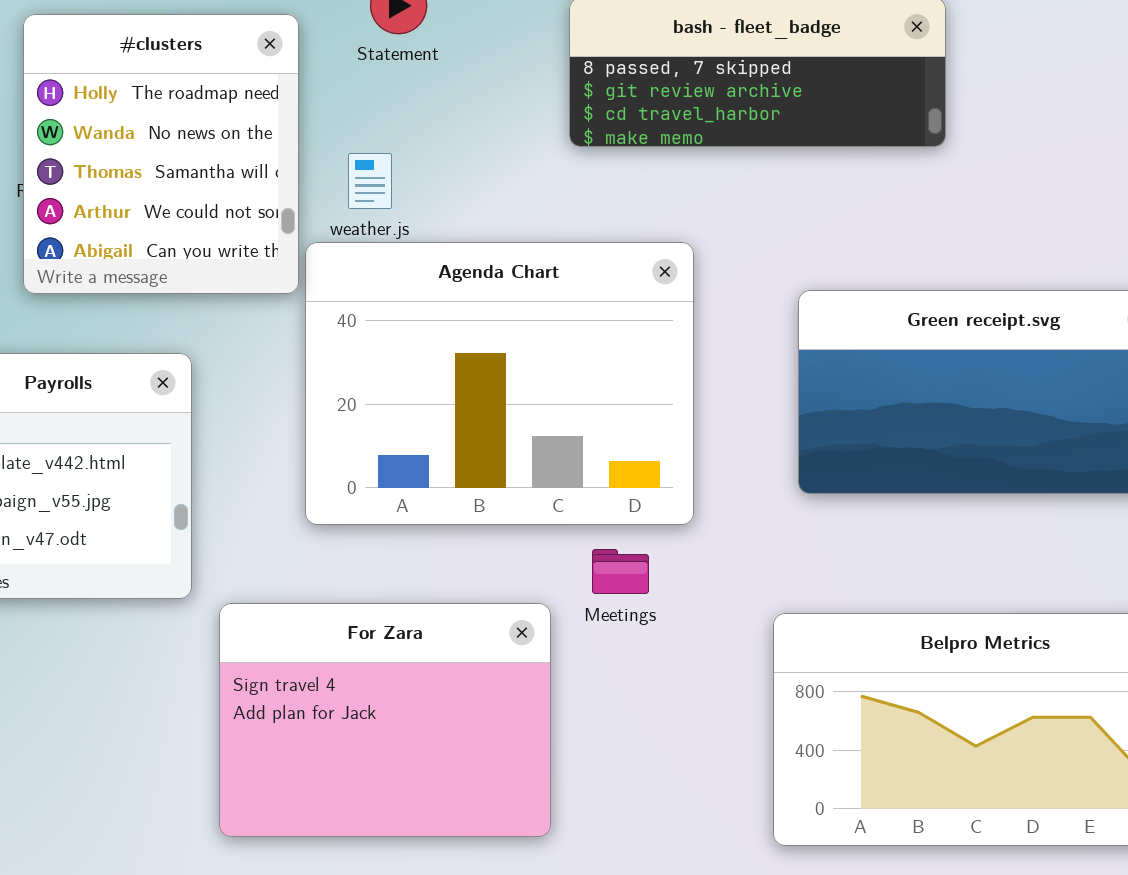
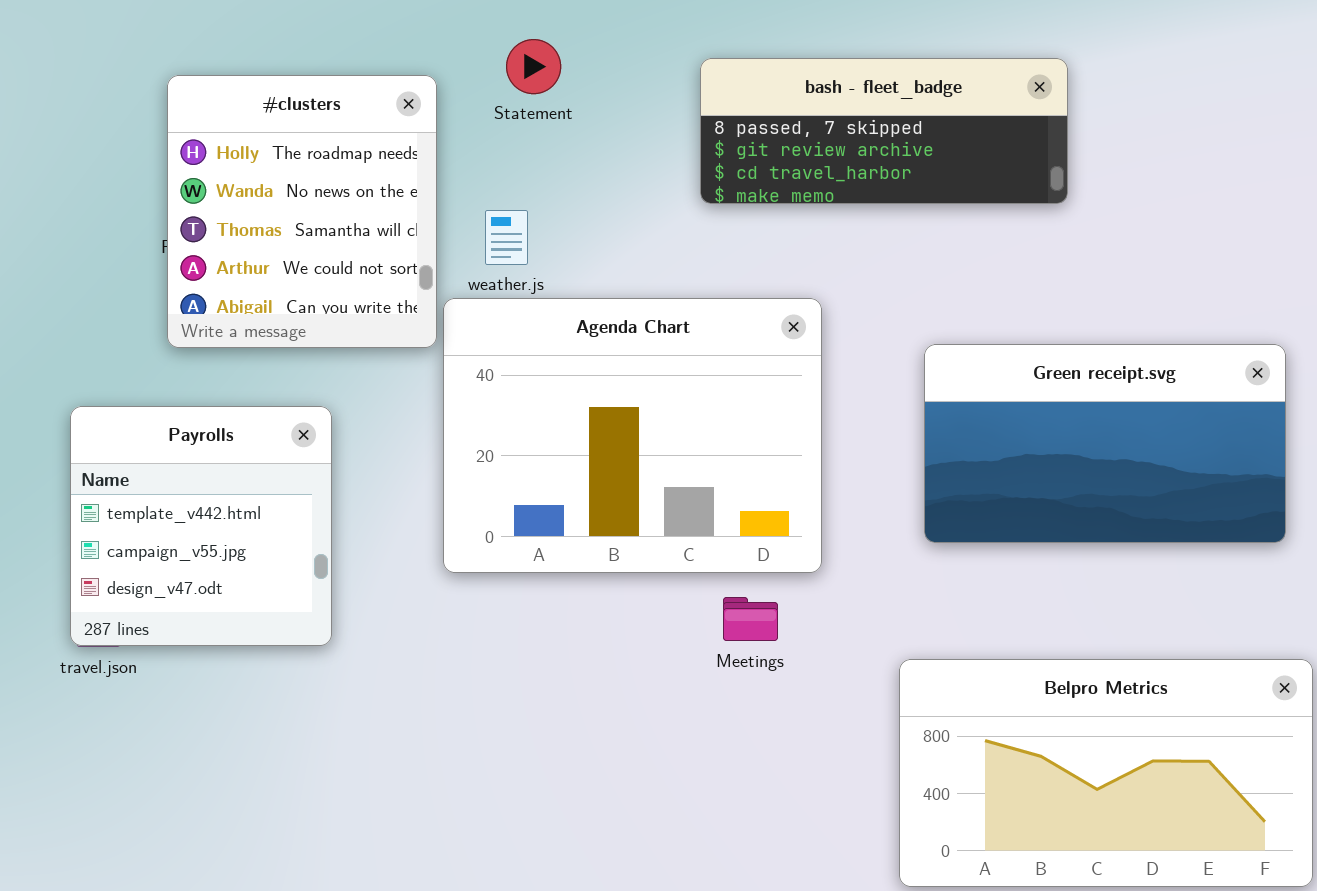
For Zara: [219,603,551,837] -> none, closed

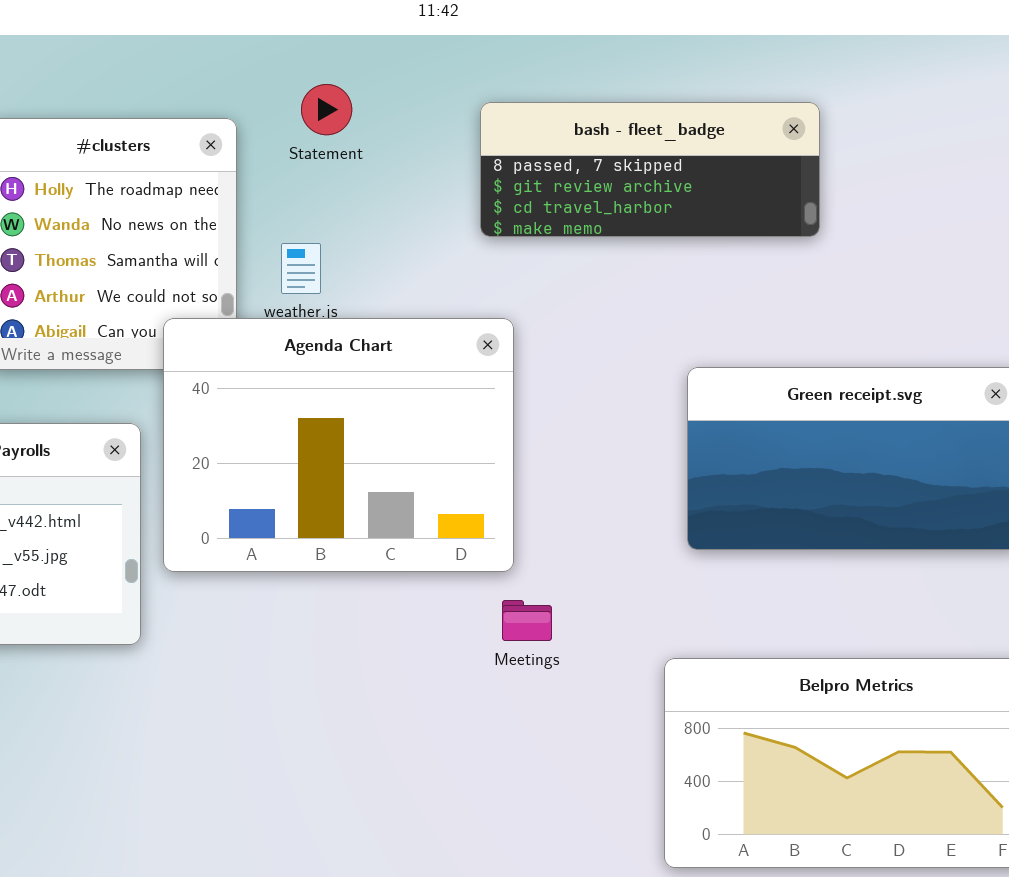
Agenda Chart: [443,298,822,573] -> [163,318,514,572], moved

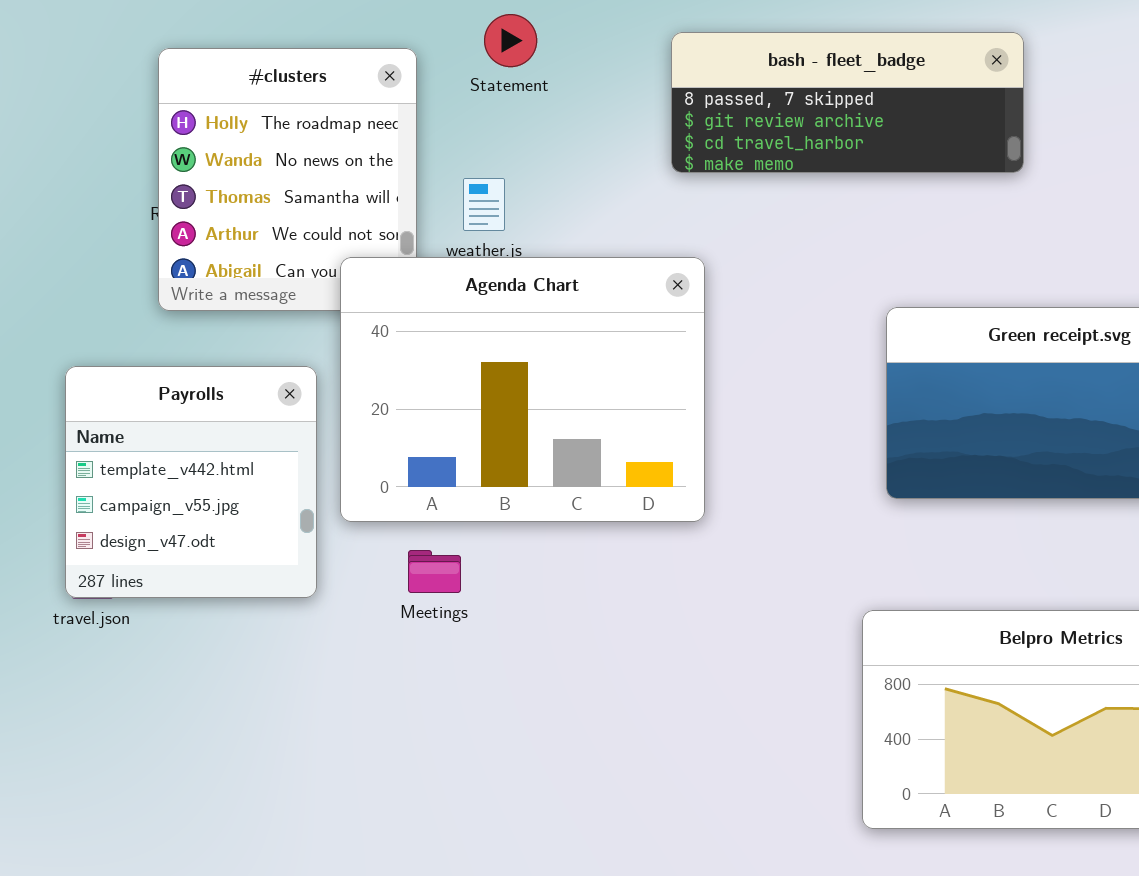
Meetings: [502,600,552,641] -> [408,550,461,593], moved

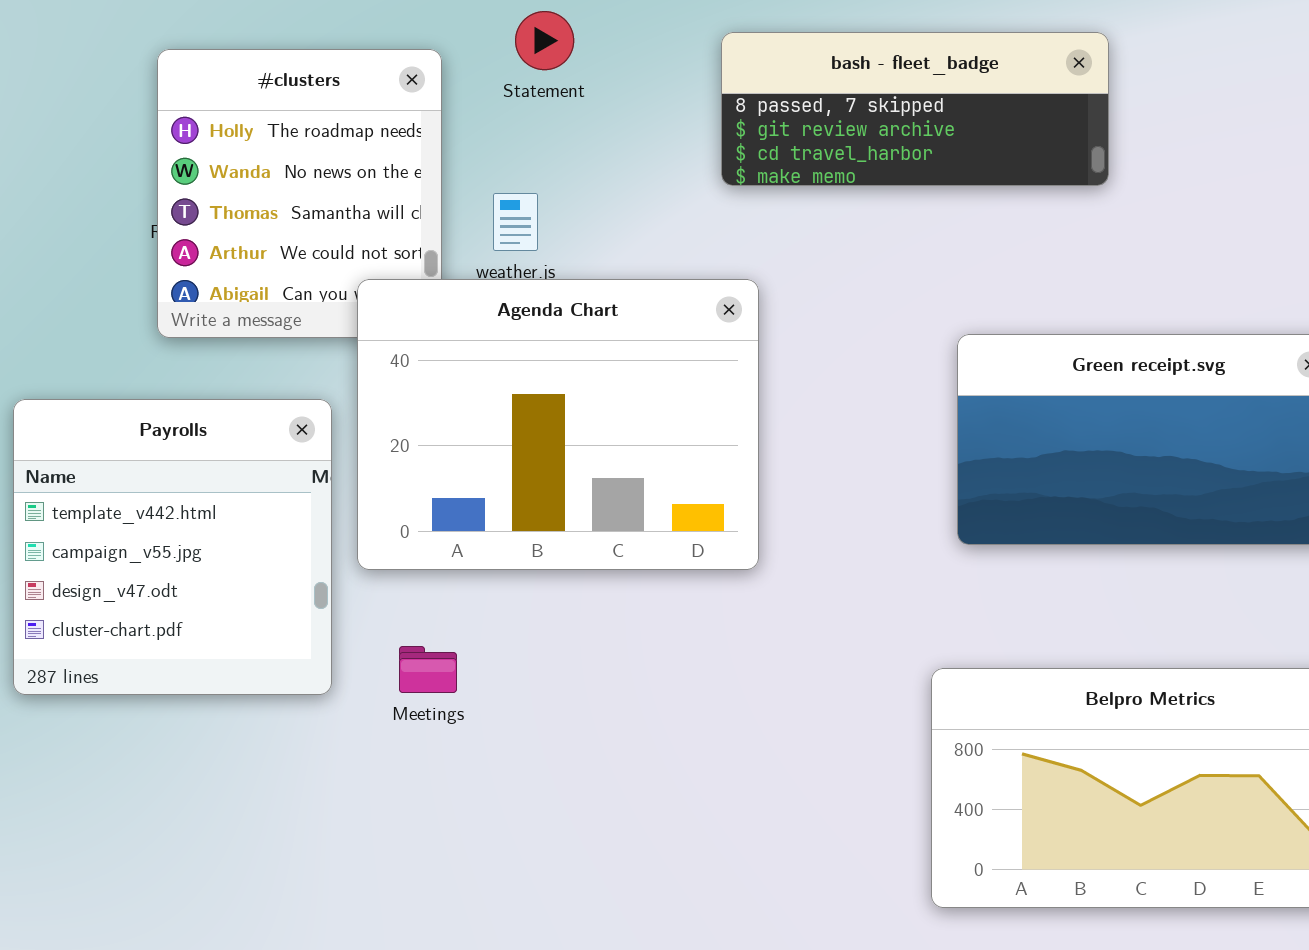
Payrolls: [65,366,317,598] -> [13,399,332,695], resized
Meetings: [408,550,461,593] -> [399,646,457,693], moved

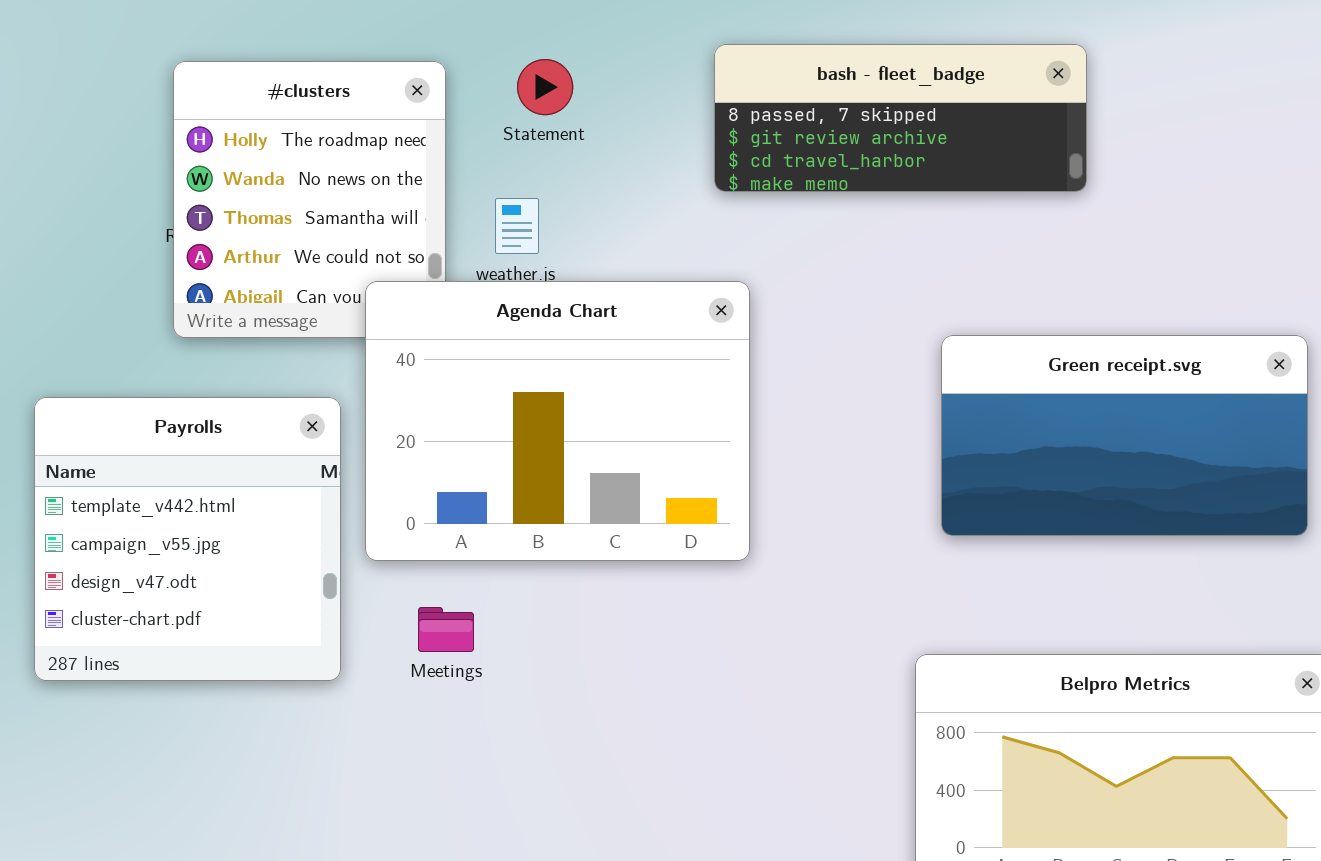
Statement: [515,11,574,70] -> [517,59,573,115], moved
Meetings: [399,646,457,693] -> [418,607,474,652], moved

